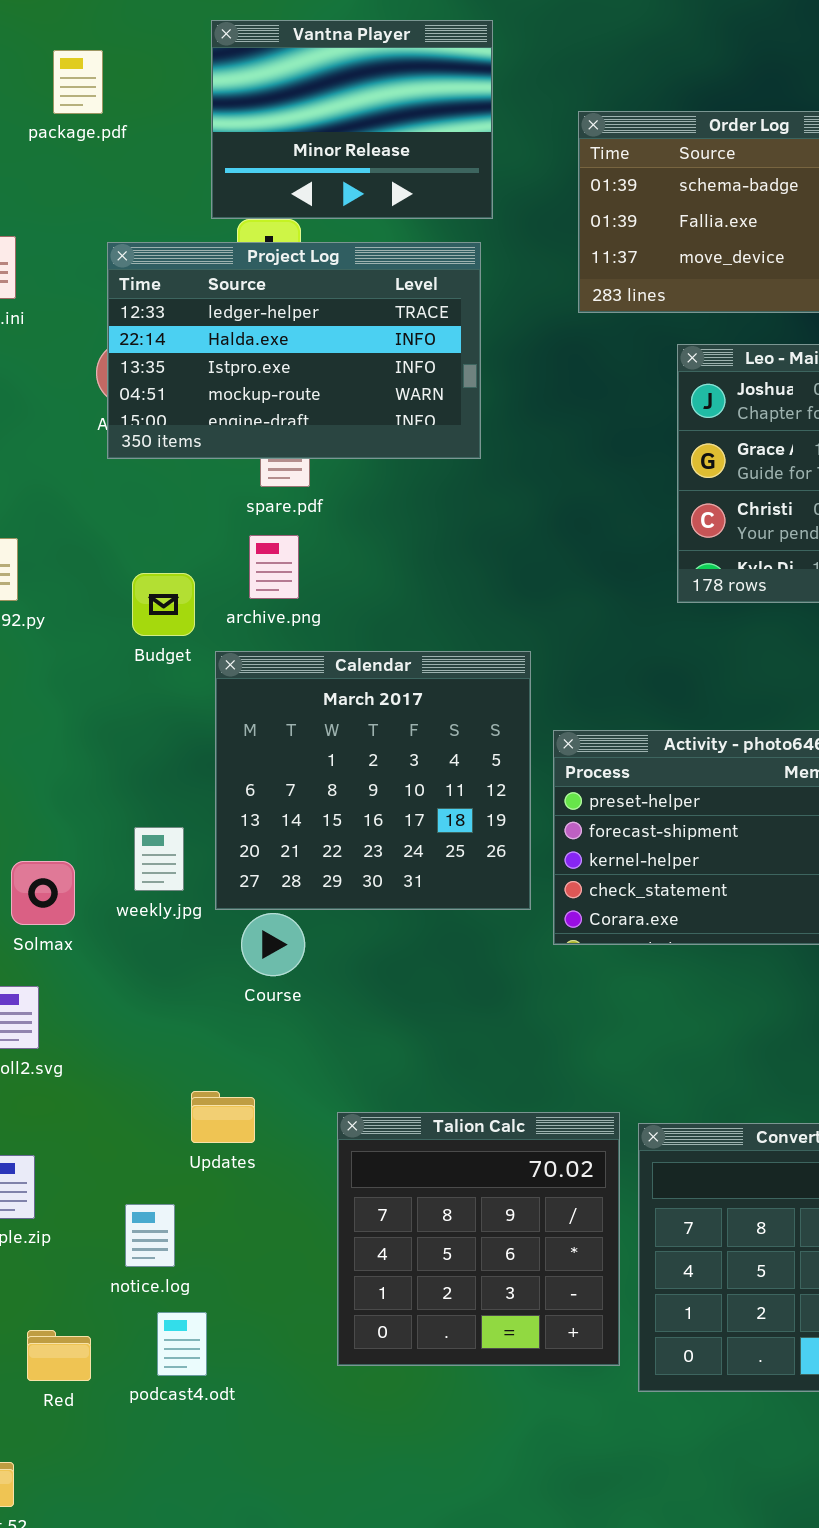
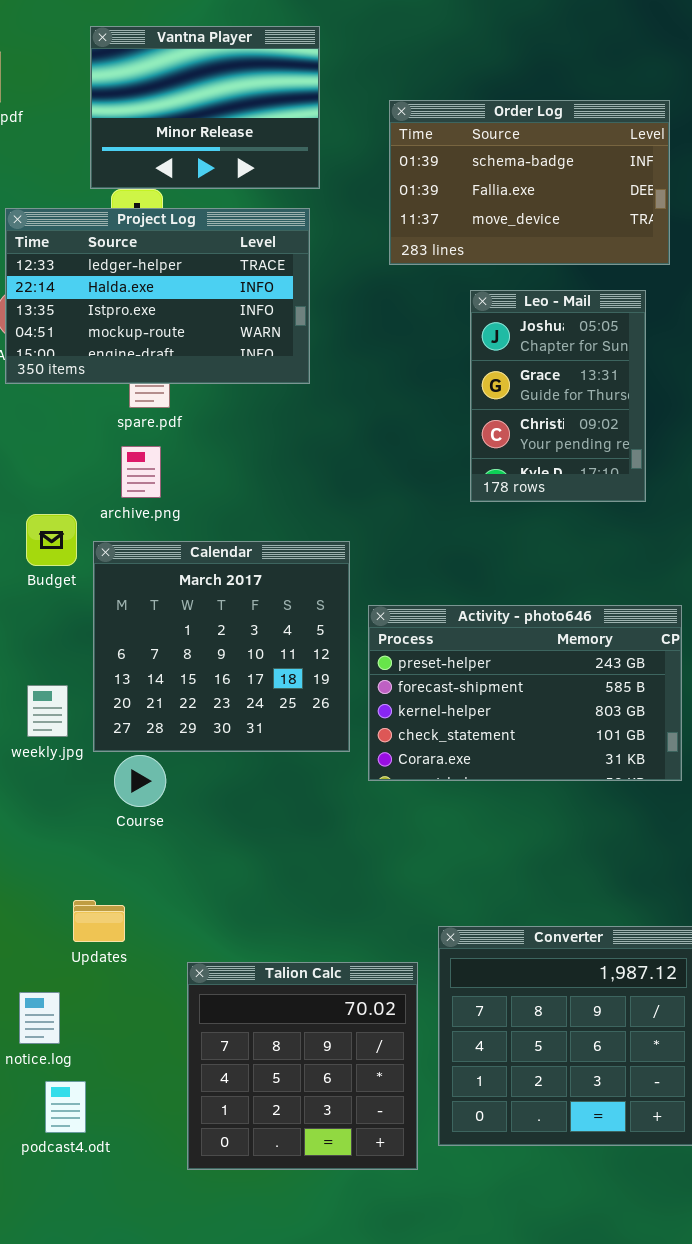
Budget: [132,573,195,636] -> [26,514,77,566], moved
Talion Calc: [337,1112,620,1366] -> [187,962,418,1170], moved

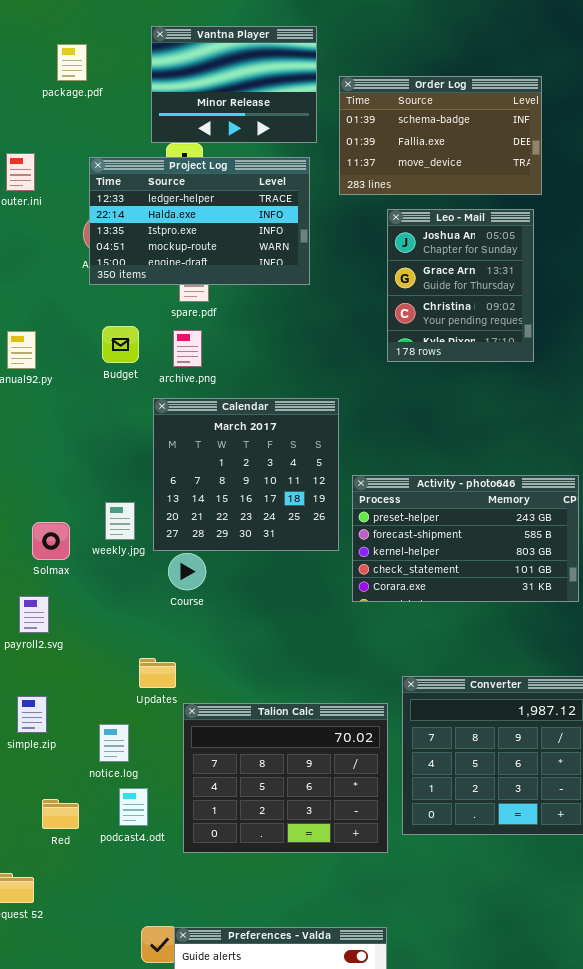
Order Log: [389,100,670,265] -> [339,76,542,195], moved
Leo - Mail: [470,290,646,502] -> [387,209,534,362], moved, resized
Budget: [26,514,77,566] -> [102,326,139,363], moved
Activity - photo646: [368,605,682,781] -> [352,475,579,602], moved
Talion Calc: [187,962,418,1170] -> [183,703,388,853], resized

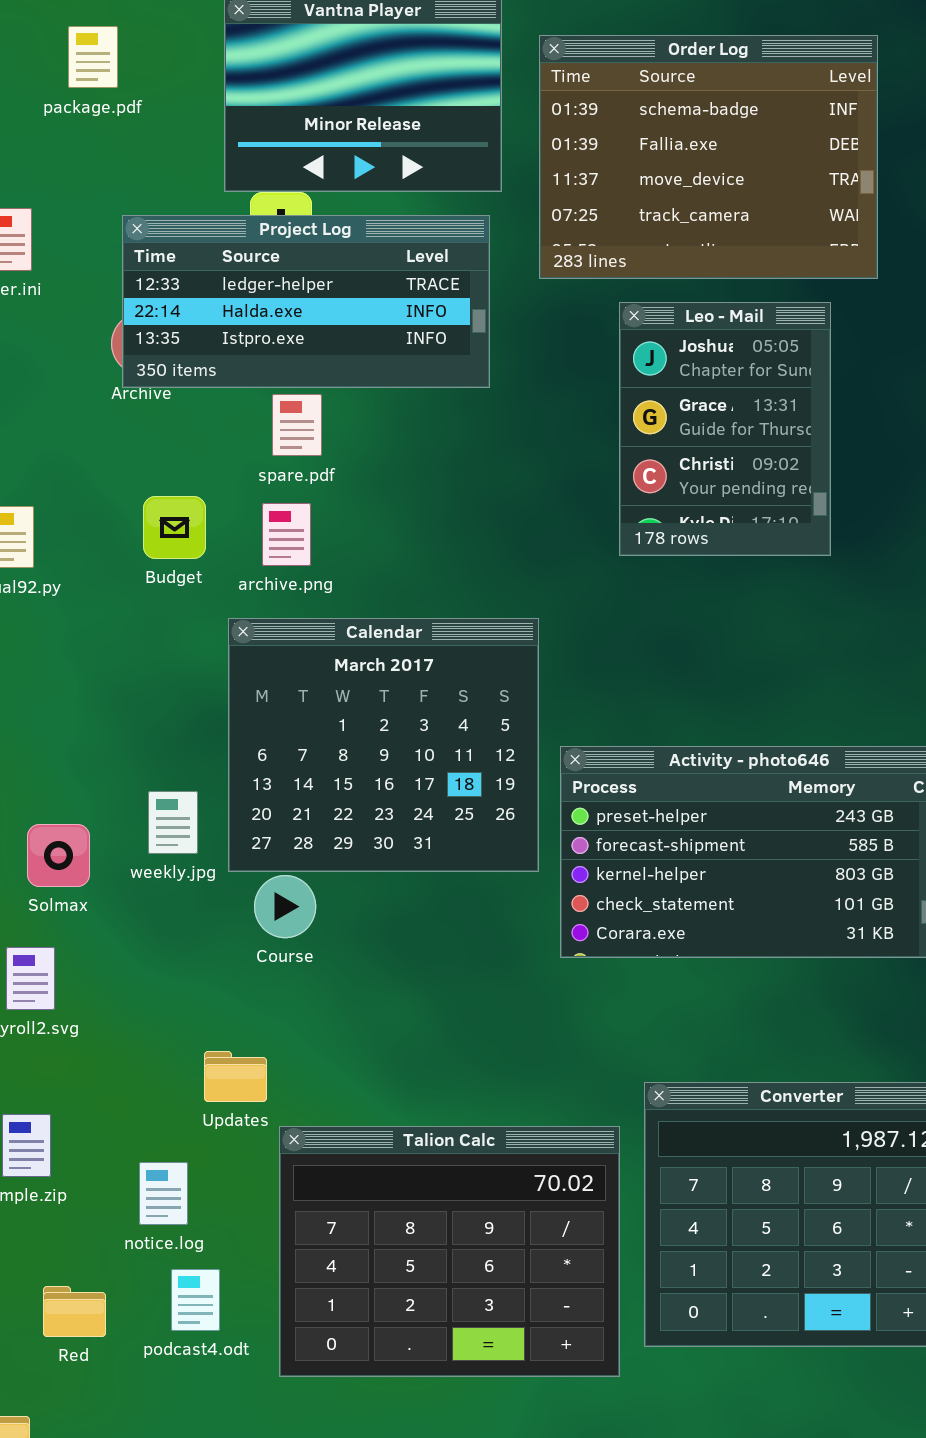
Order Log: [339,76,542,195] -> [539,35,878,279], resized
Project Log: [89,157,310,285] -> [122,215,490,388], resized
Leo - Mail: [387,209,534,362] -> [619,302,831,556], resized

